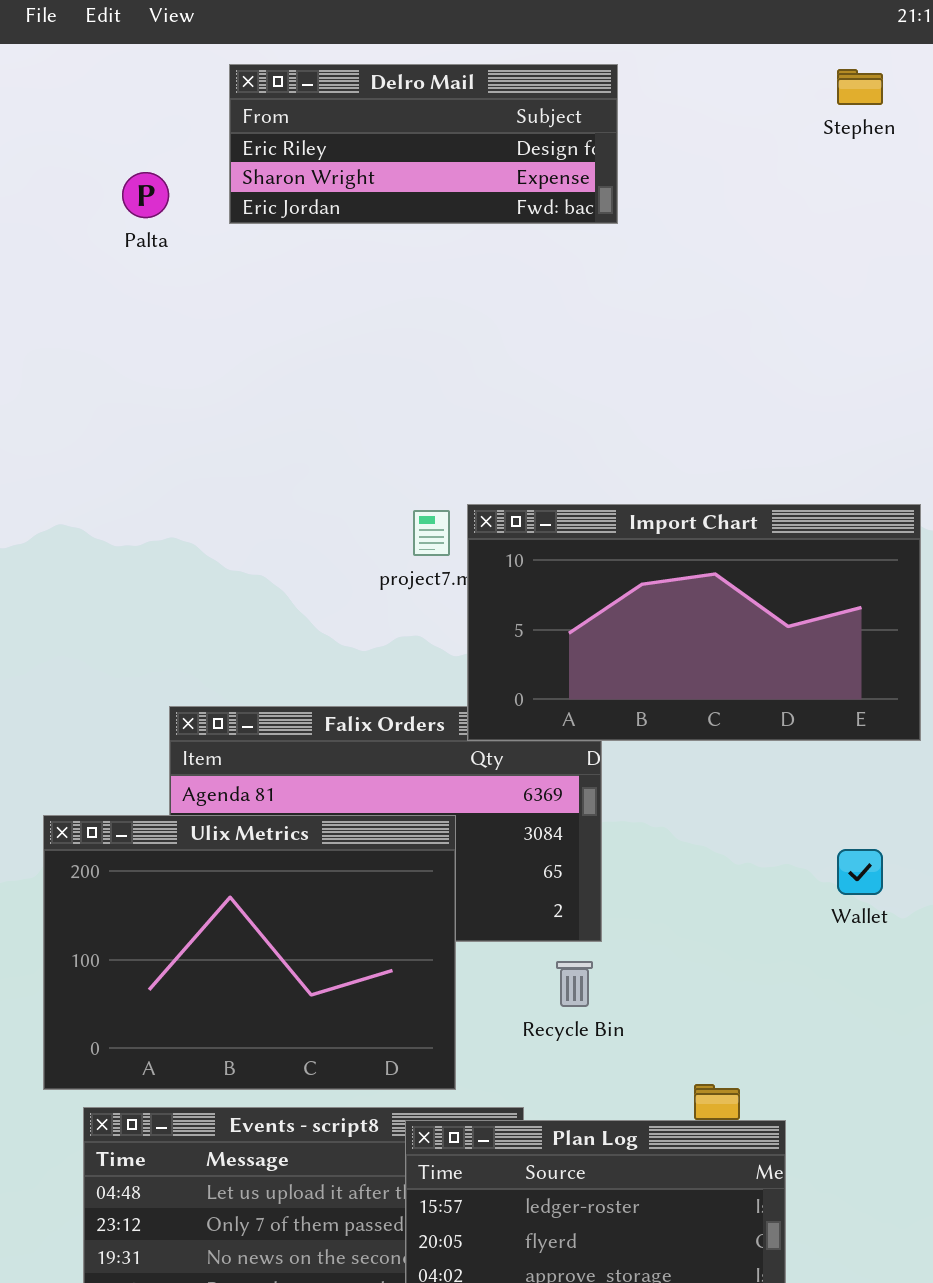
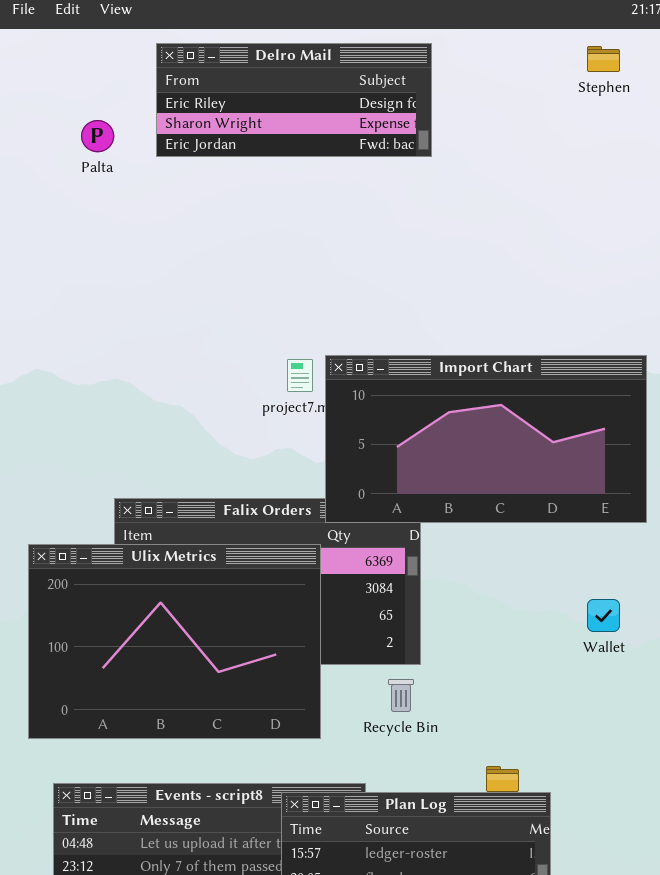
Ulix Metrics: [43,815,456,1090] -> [28,544,321,739], moved

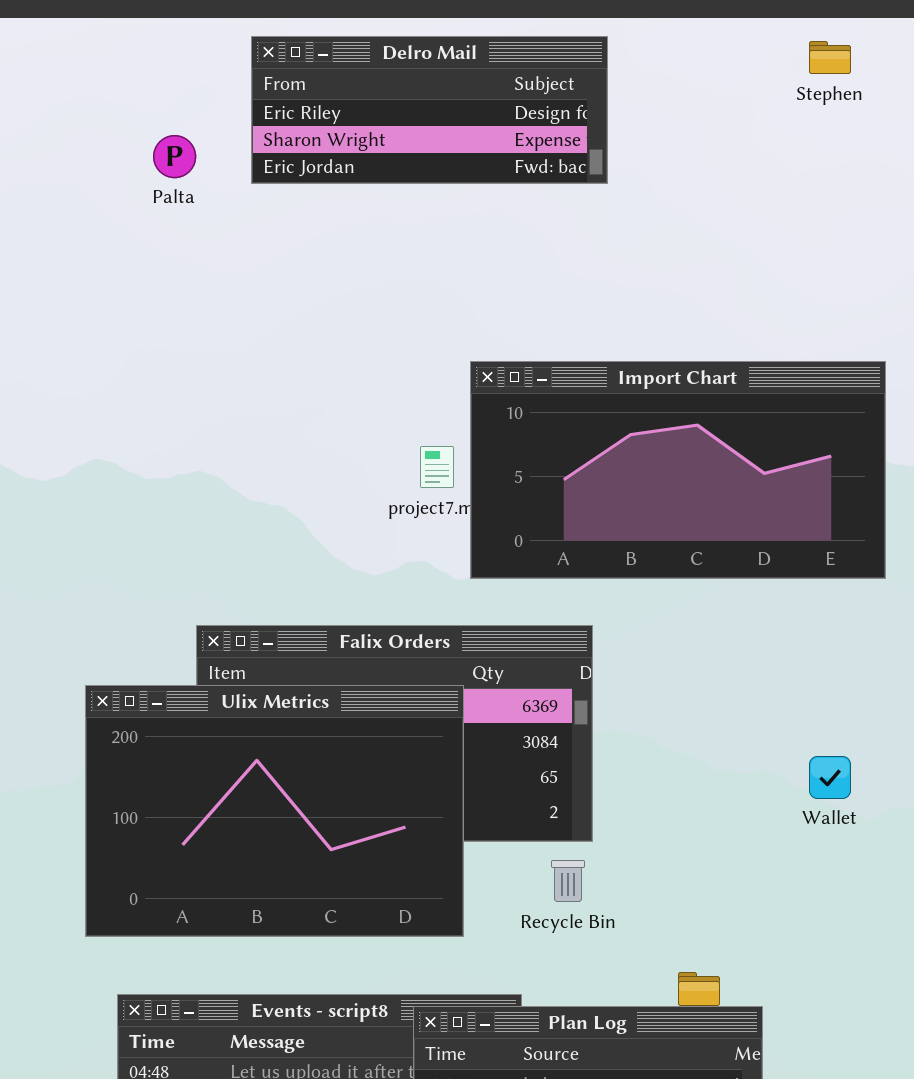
Import Chart: [325,355,647,523] -> [470,361,886,579], moved

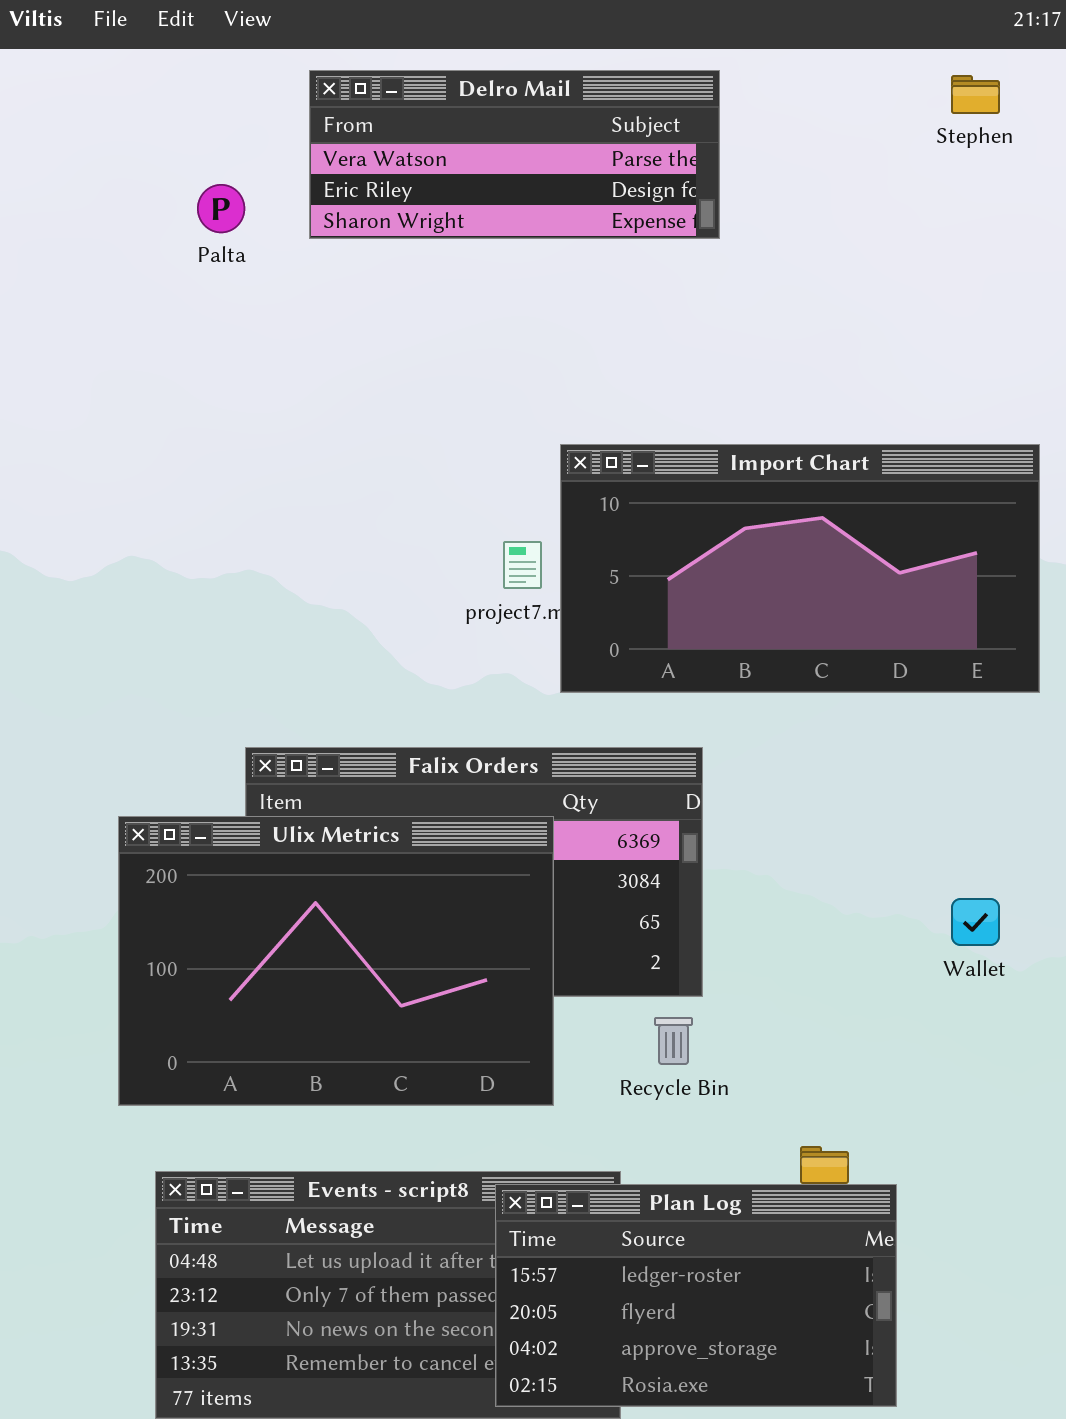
Delro Mail: [251,36,608,184] -> [309,70,720,239], scrolled up 1 row

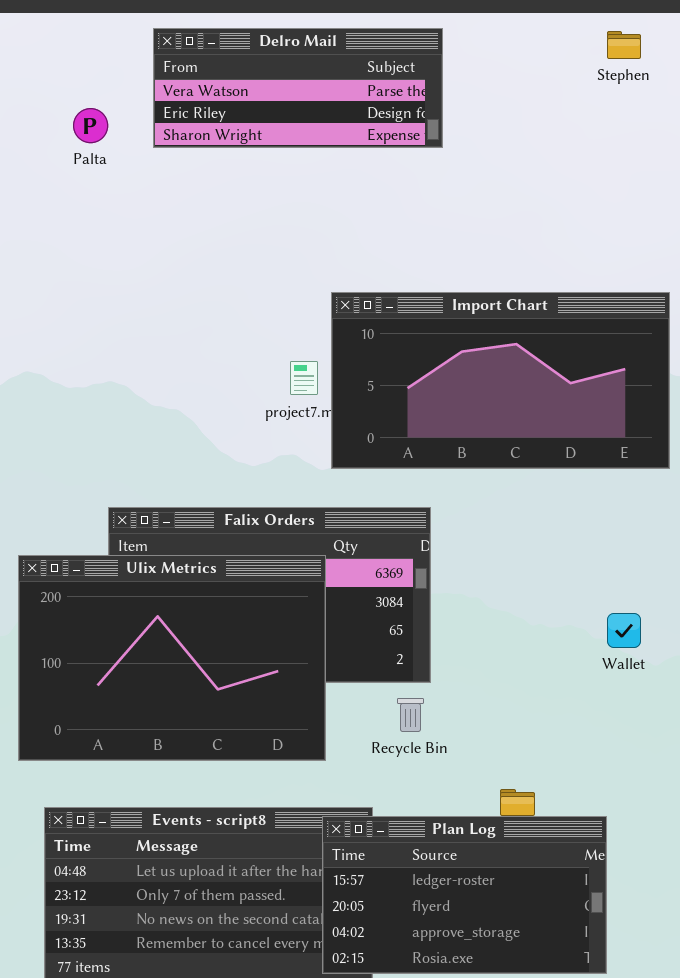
Plan Log: [495,1184,897,1407] -> [322,816,607,974], moved

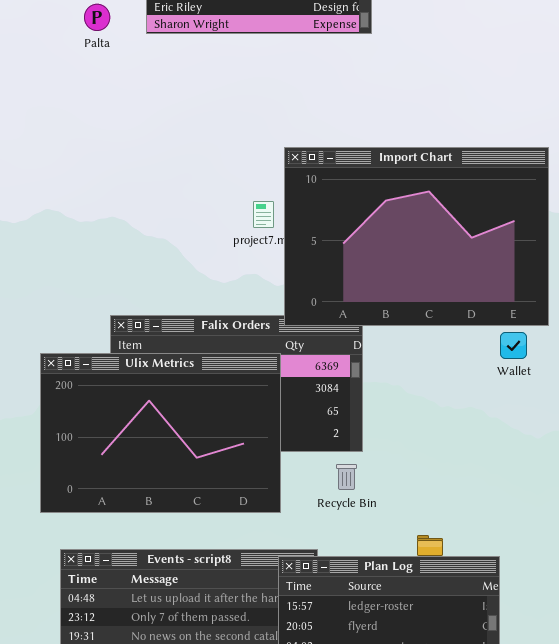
Import Chart: [331,292,670,469] -> [284,147,549,326], resized
Wallet: [607,613,641,648] -> [500,332,527,359], moved

